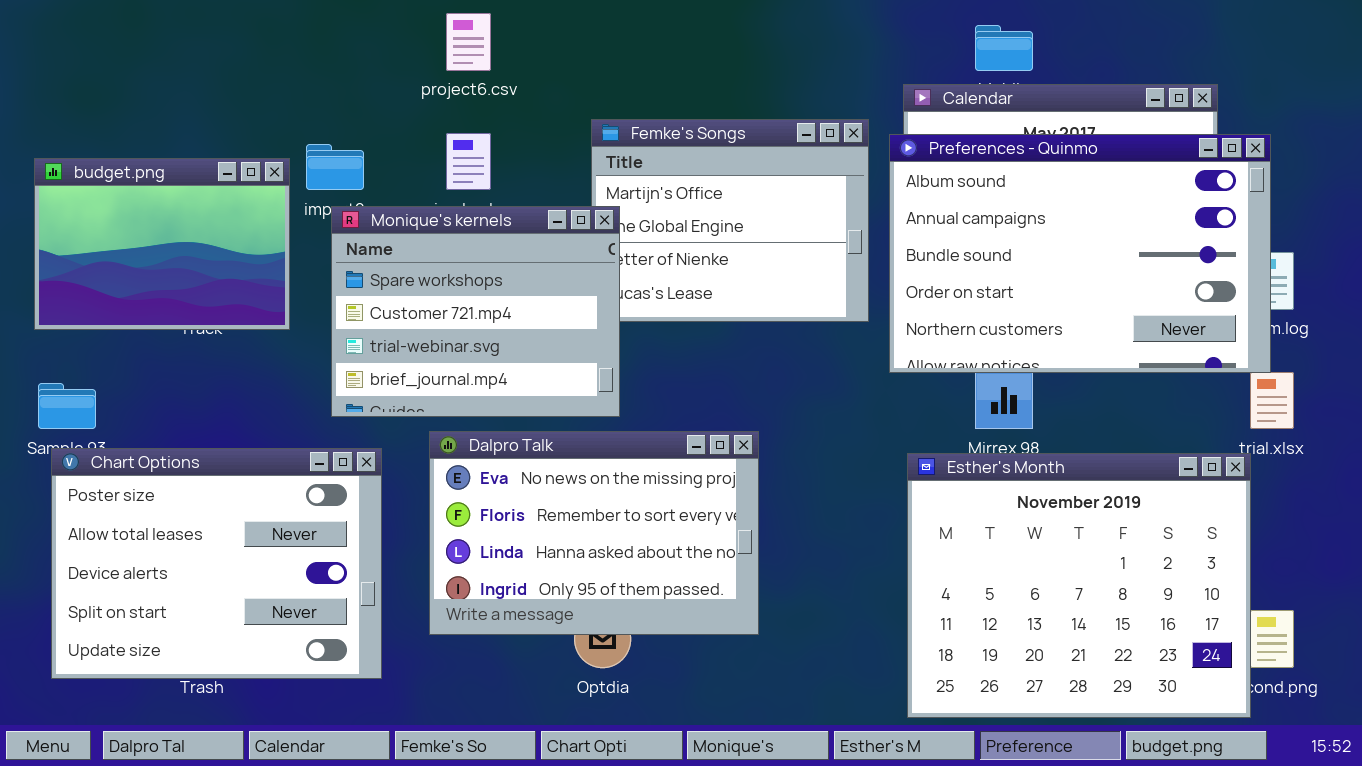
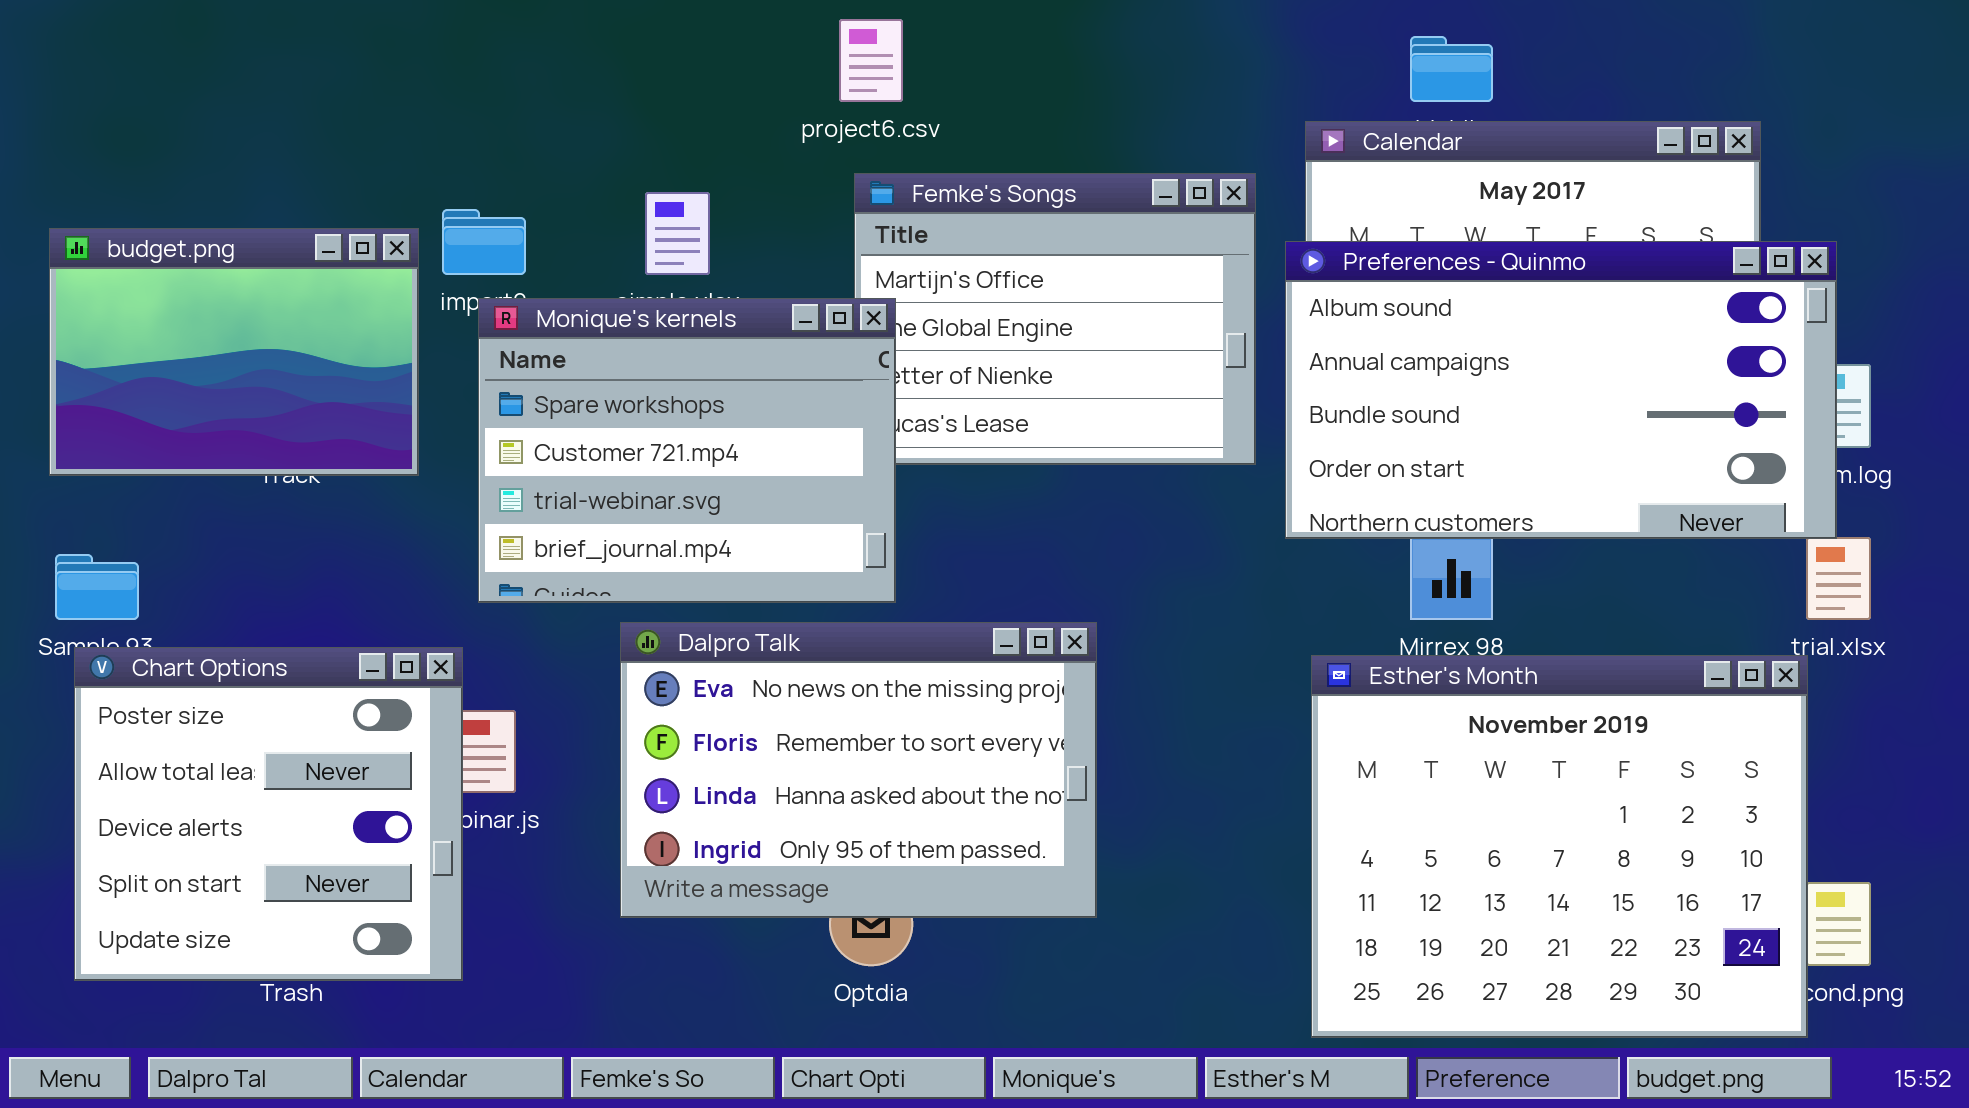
project6.csv: [446,13,491,71] -> [839,19,903,102], moved
Preferences - Quinmo: [889,134,1271,373] -> [1285,241,1837,539], resized
Chart Options: [51,448,382,679] -> [74,647,463,981], resized

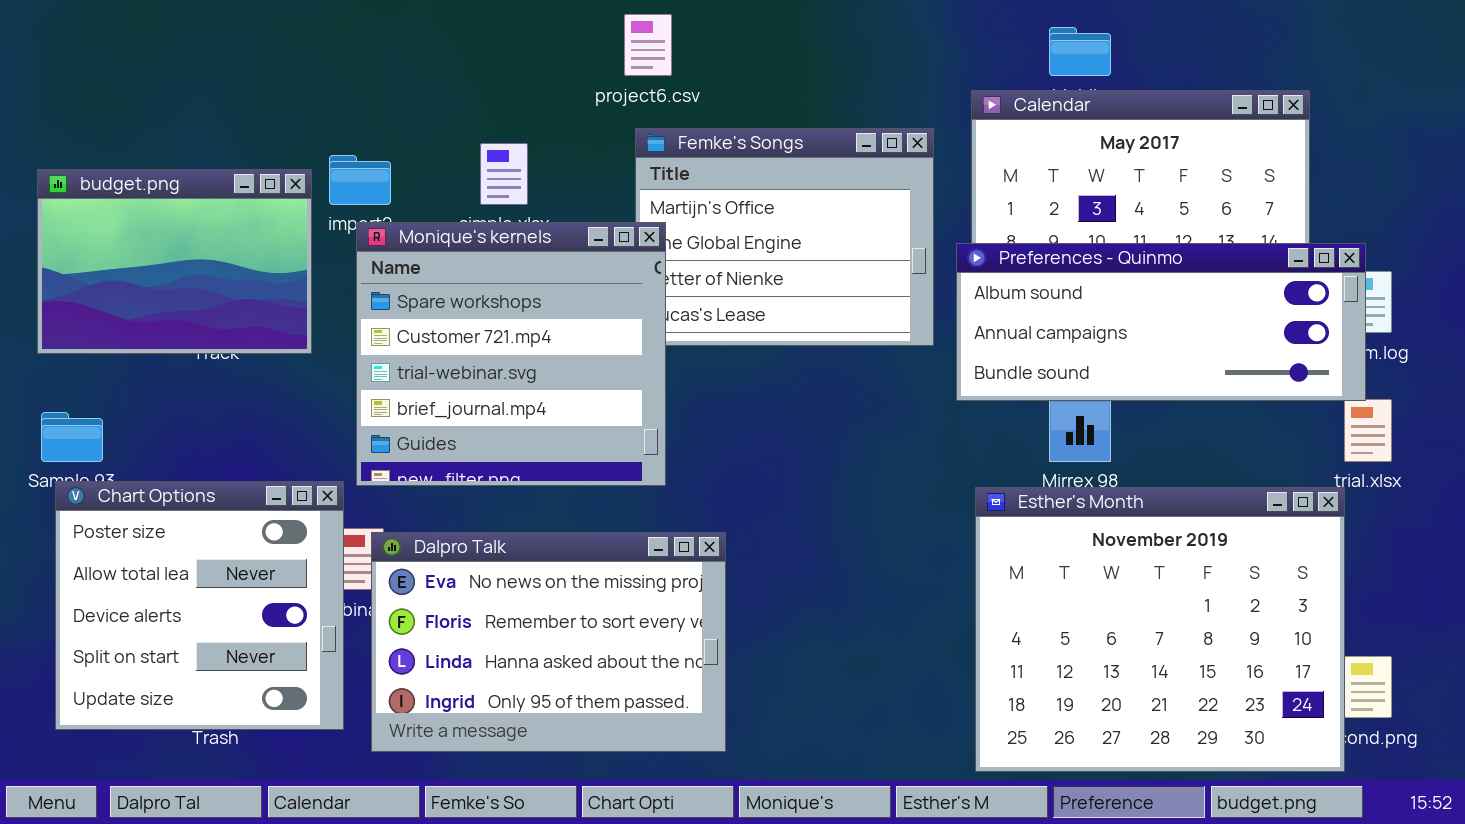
Preferences - Quinmo: [1285,241,1837,539] -> [956,243,1366,401], resized
Monique's kernels: [478,298,896,603] -> [356,222,666,486], resized
Dalpro Talk: [620,622,1097,918] -> [371,532,726,752], moved

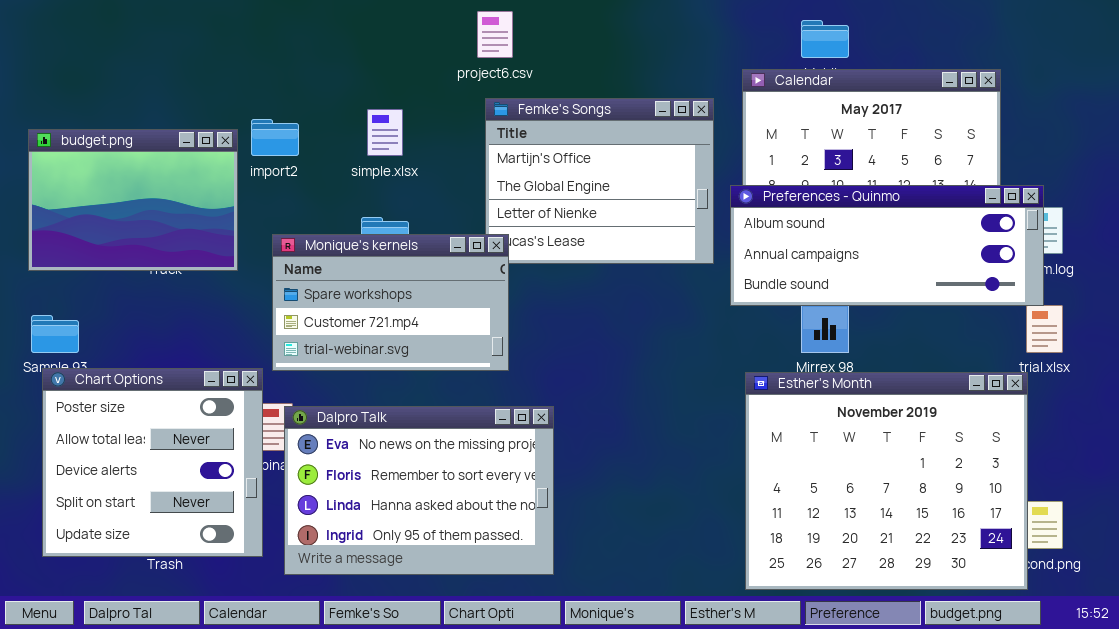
Monique's kernels: [356,222,666,486] -> [272,234,509,371], resized

